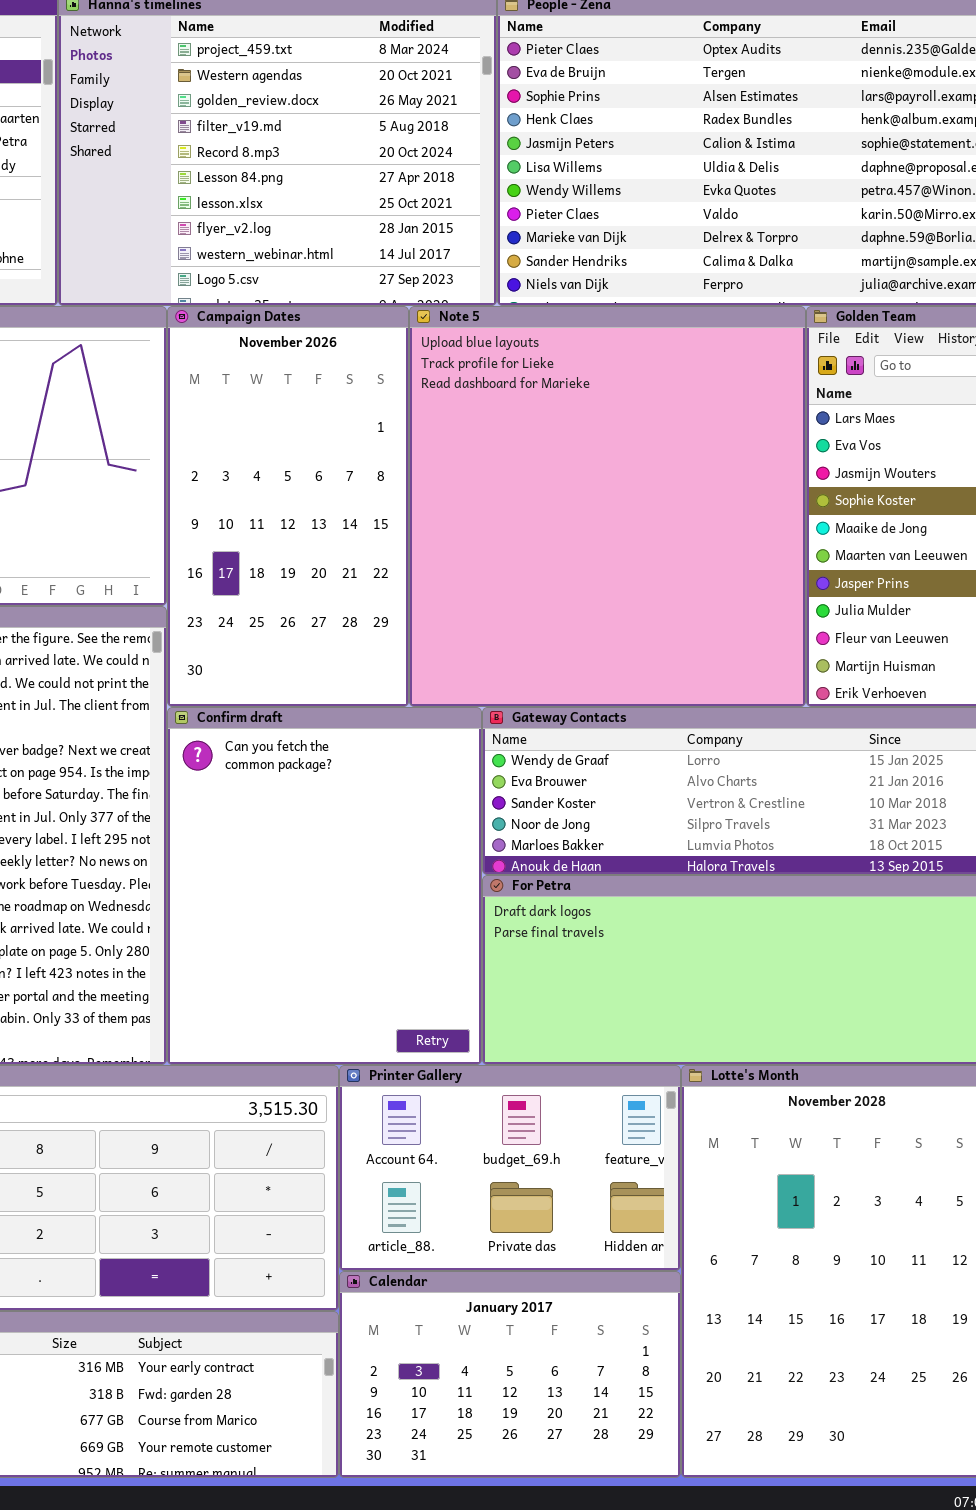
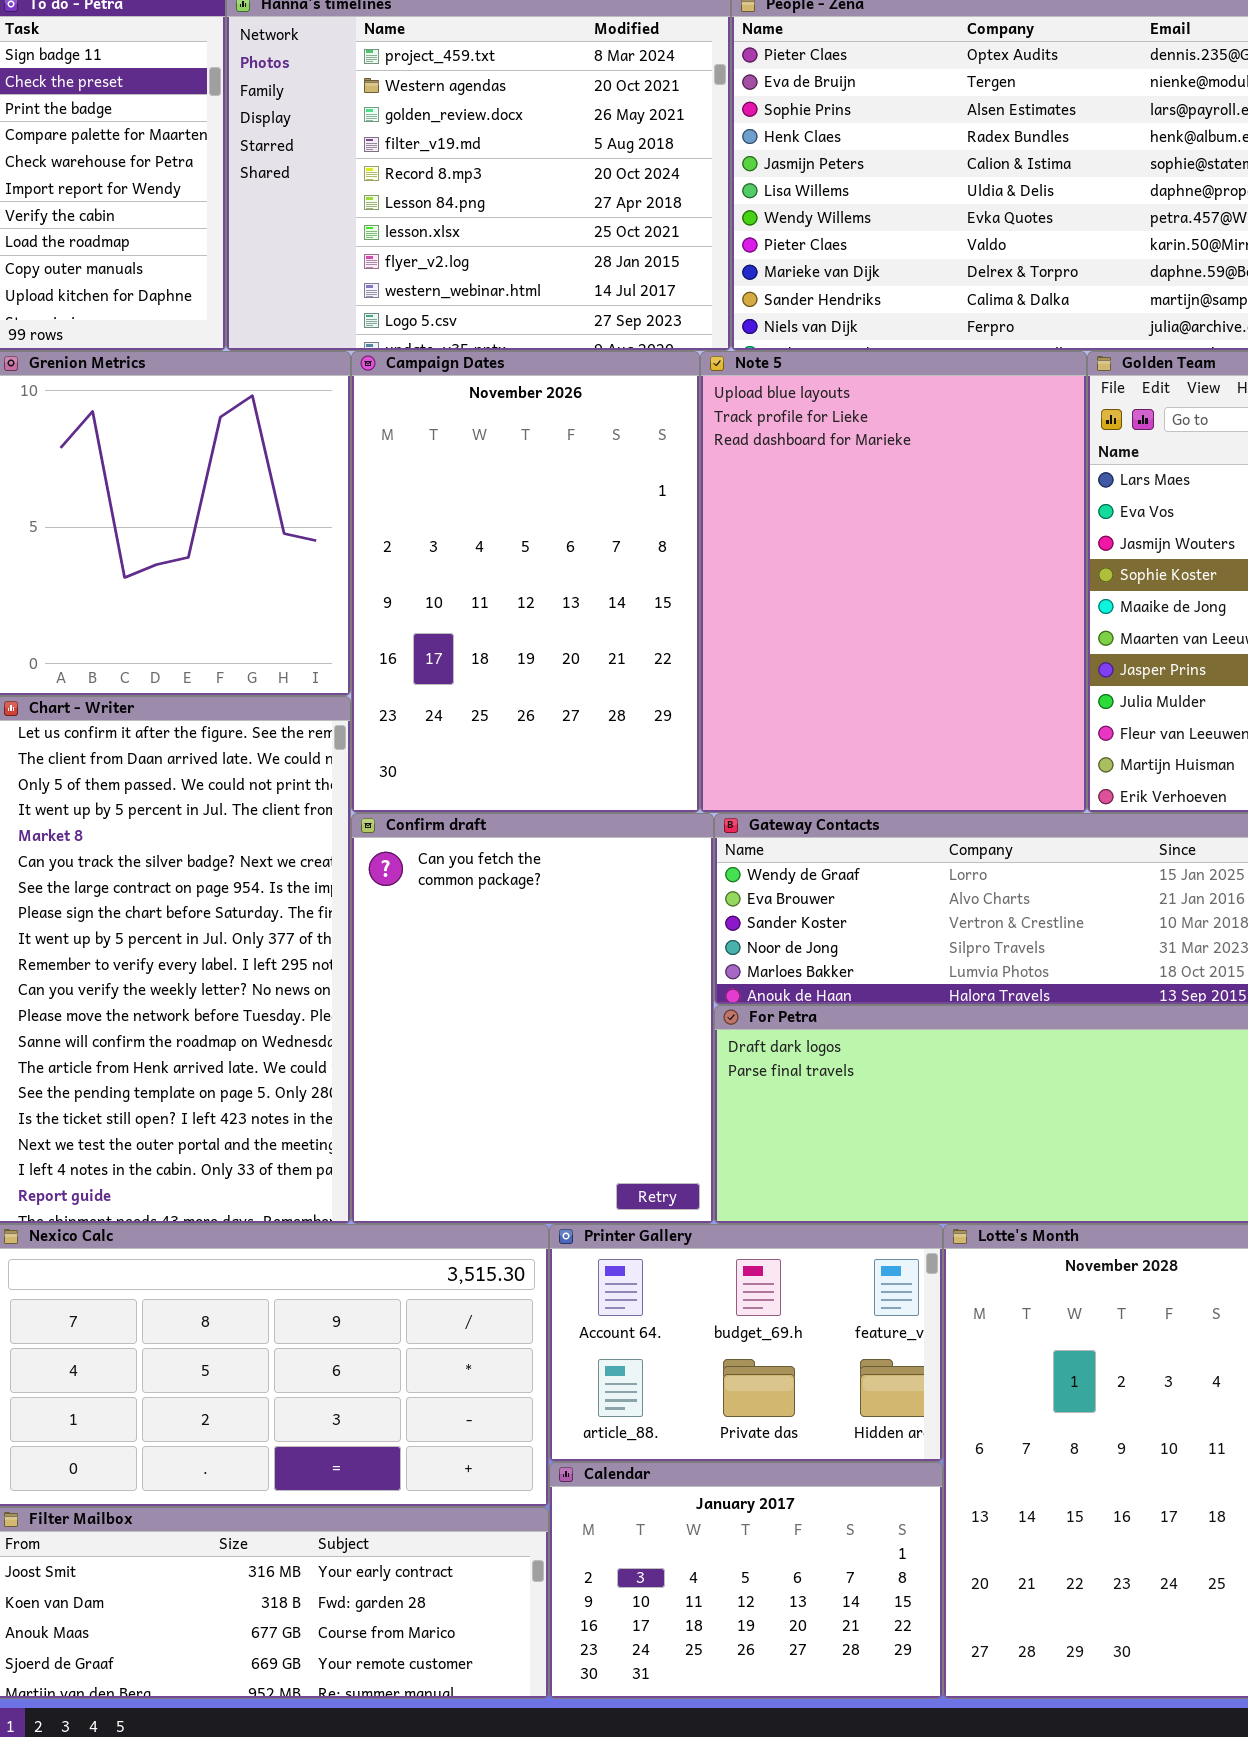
Campaign Dates: [167,306,409,707] -> [351,351,700,813], resized
Note 5: [409,306,806,707] -> [700,351,1087,813], resized

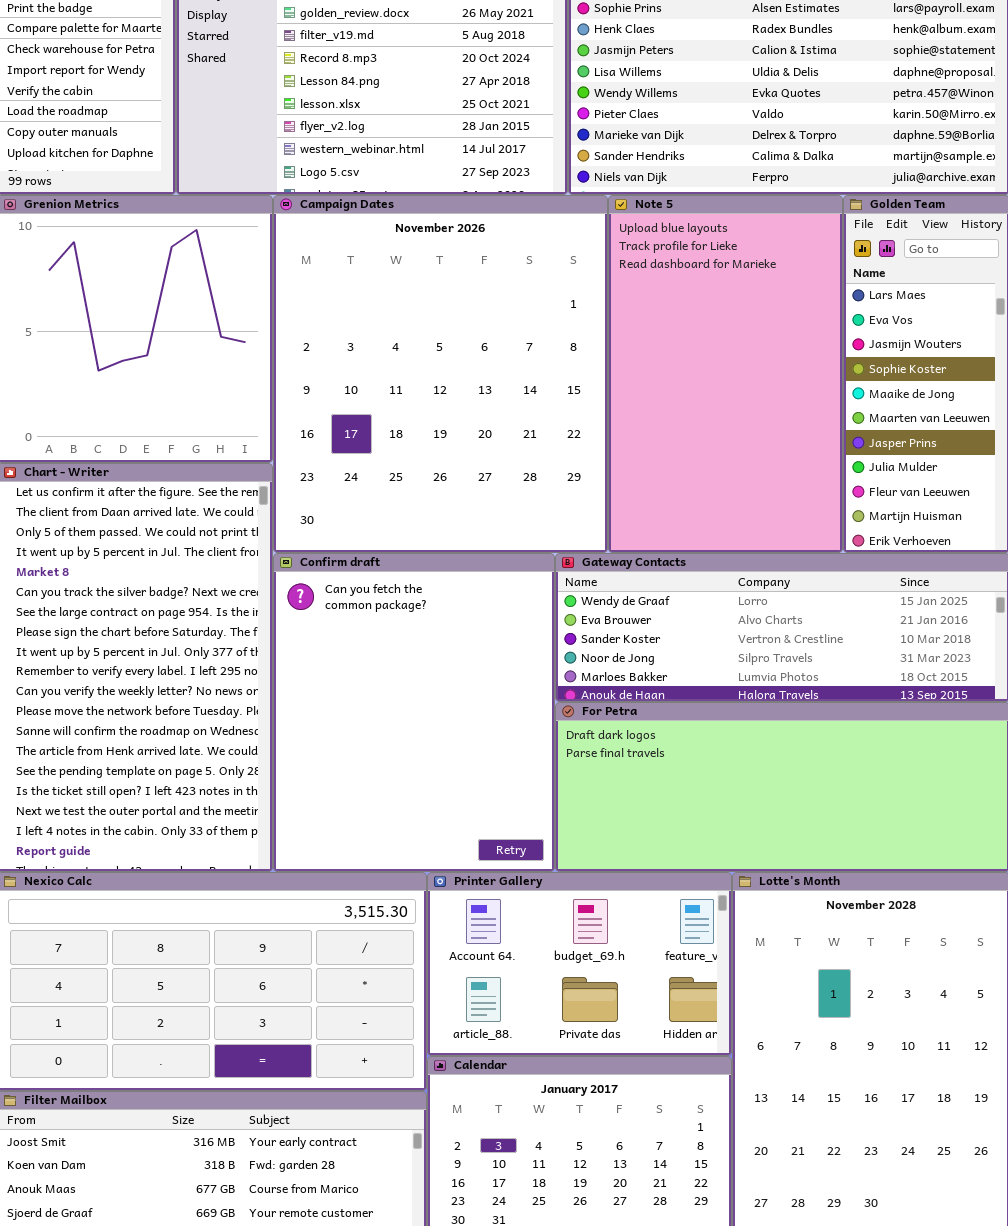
Campaign Dates: [351,351,700,813] -> [273,195,608,553], resized
Note 5: [700,351,1087,813] -> [608,195,843,553], resized

